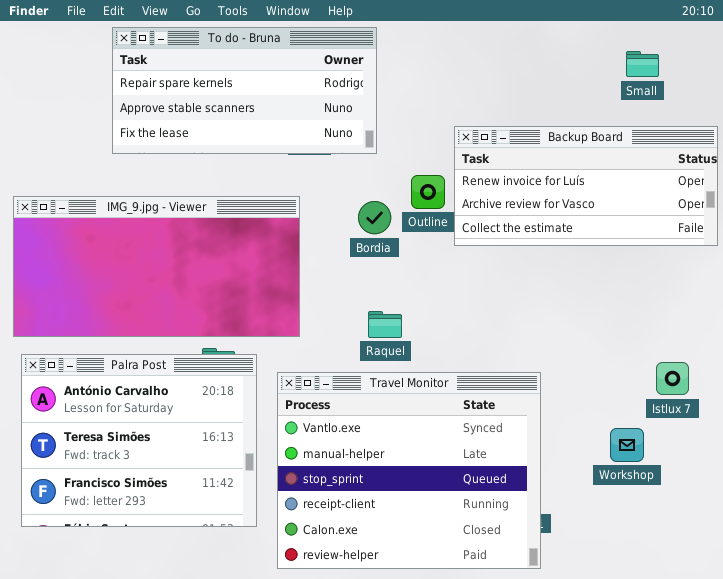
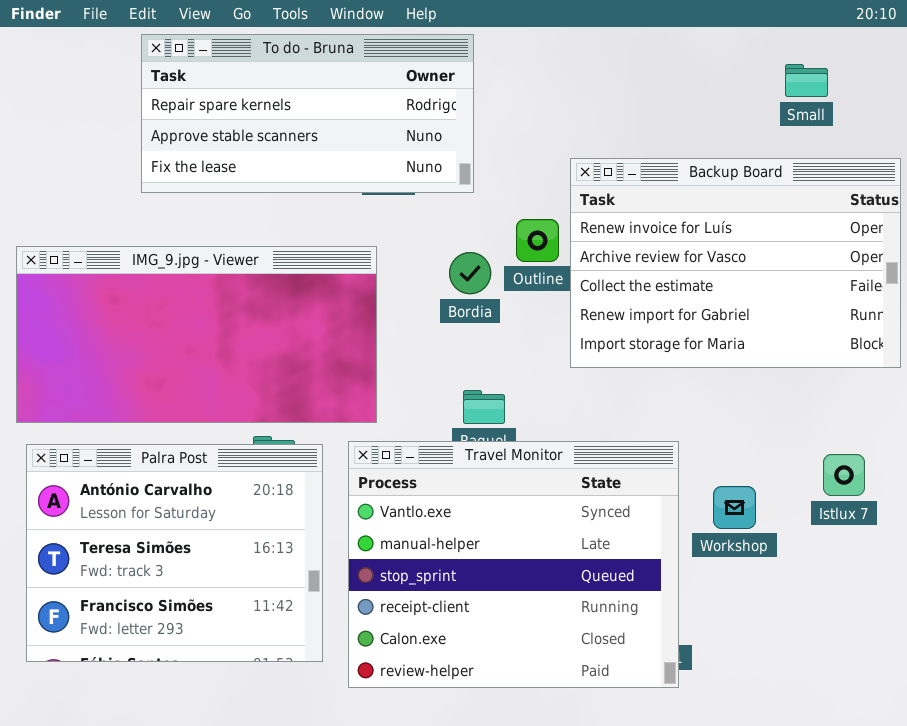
Backup Board: [454,126,718,246] -> [570,158,901,368], resized
Travel Monitor: [277,372,541,569] -> [348,441,679,688], moved
Workshop: [610,428,644,462] -> [713,486,756,529], moved

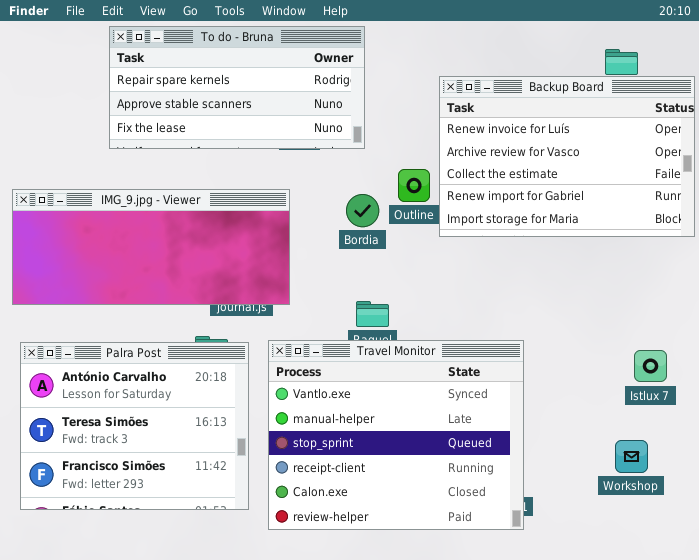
Backup Board: [570,158,901,368] -> [439,76,695,237], moved
IMG_9.jpg - Viewer: [16,246,377,423] -> [12,189,290,305], resized
Workshop: [713,486,756,529] -> [615,440,648,473], moved

